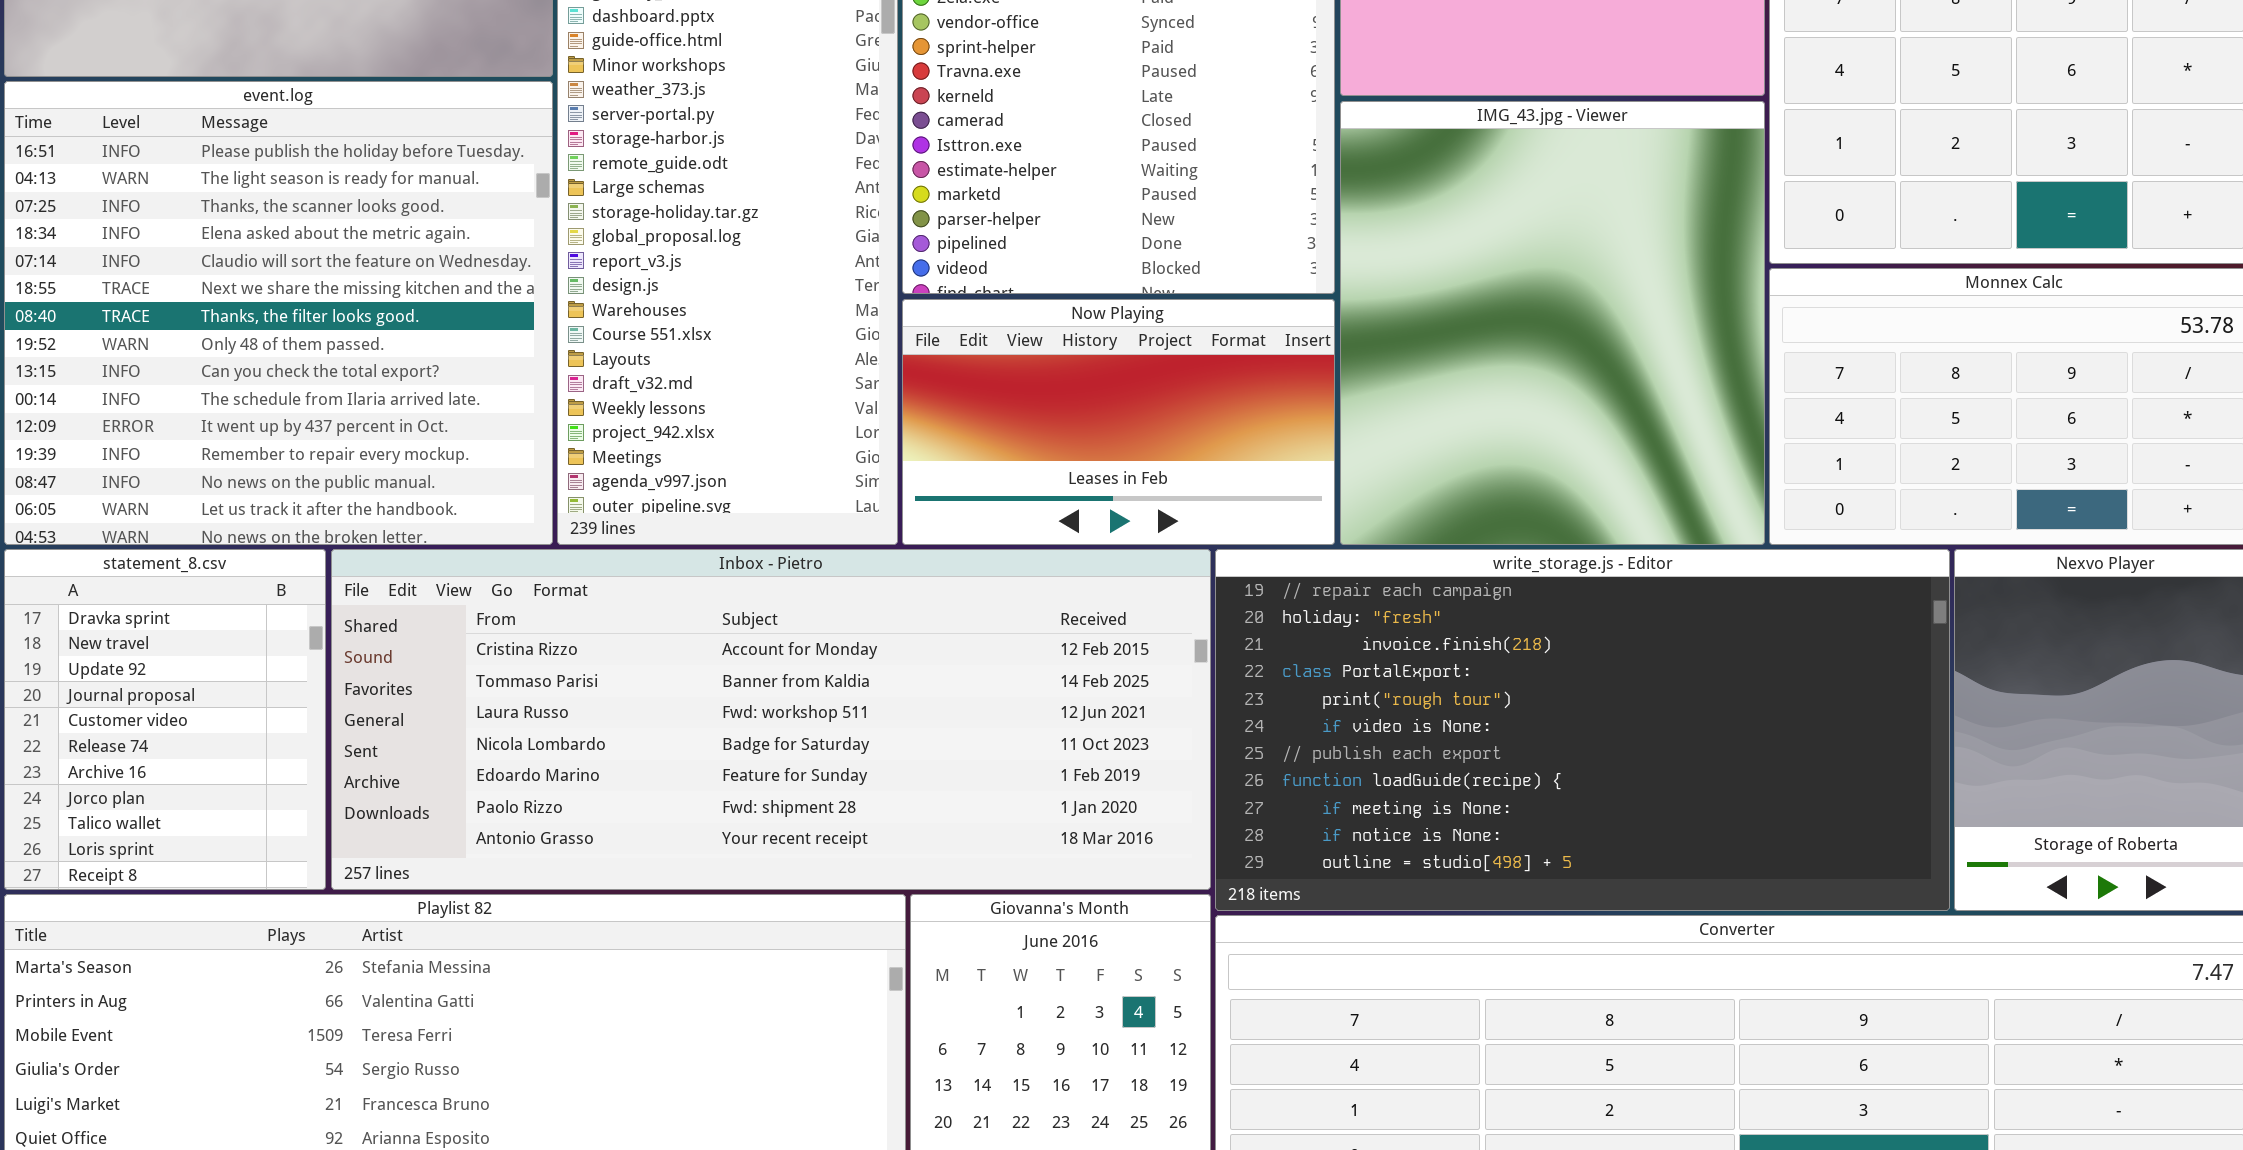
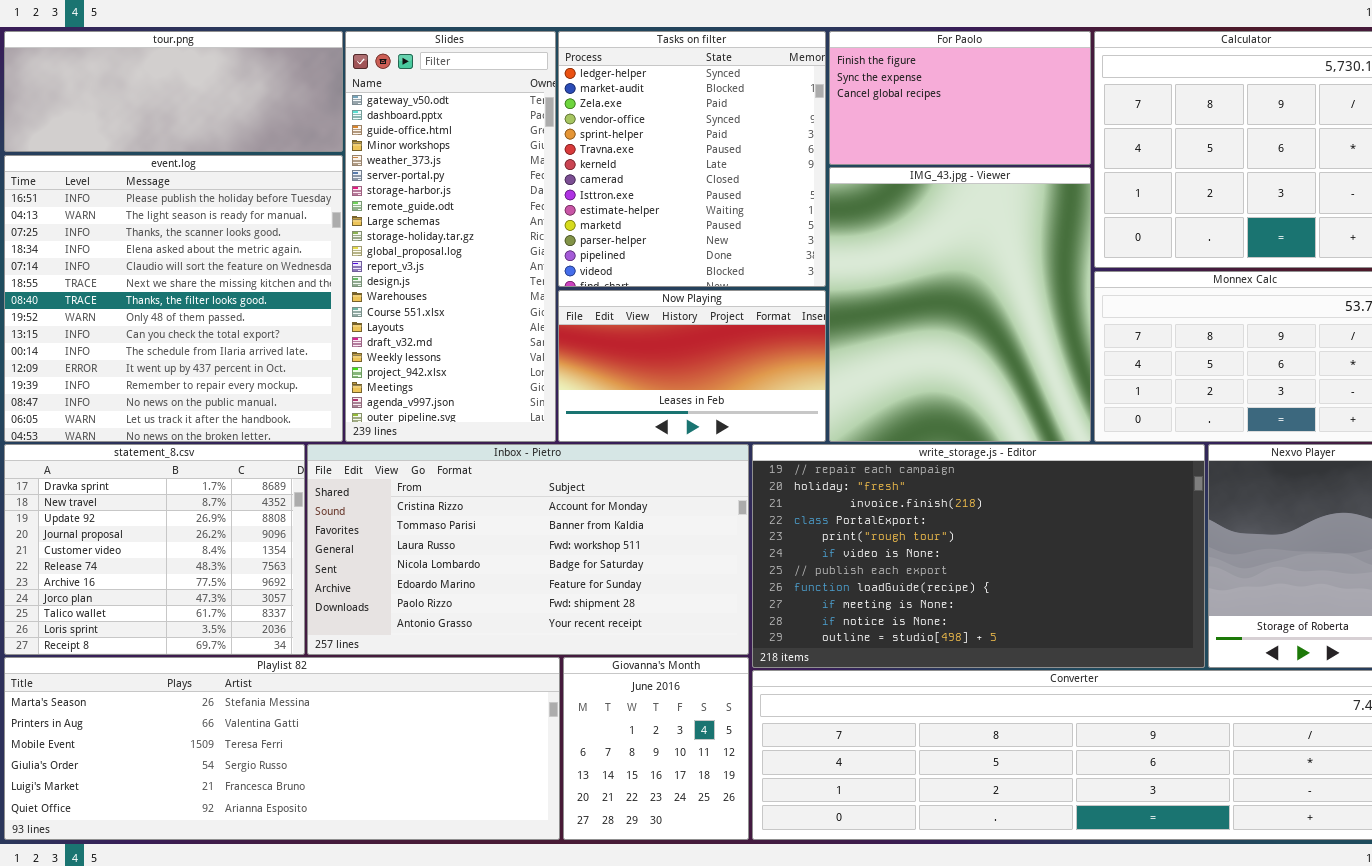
statement_8.csv: [4,549,326,890] -> [4,444,305,655], resized
Inbox - Pietro: [331,549,1211,890] -> [307,444,749,655], resized

